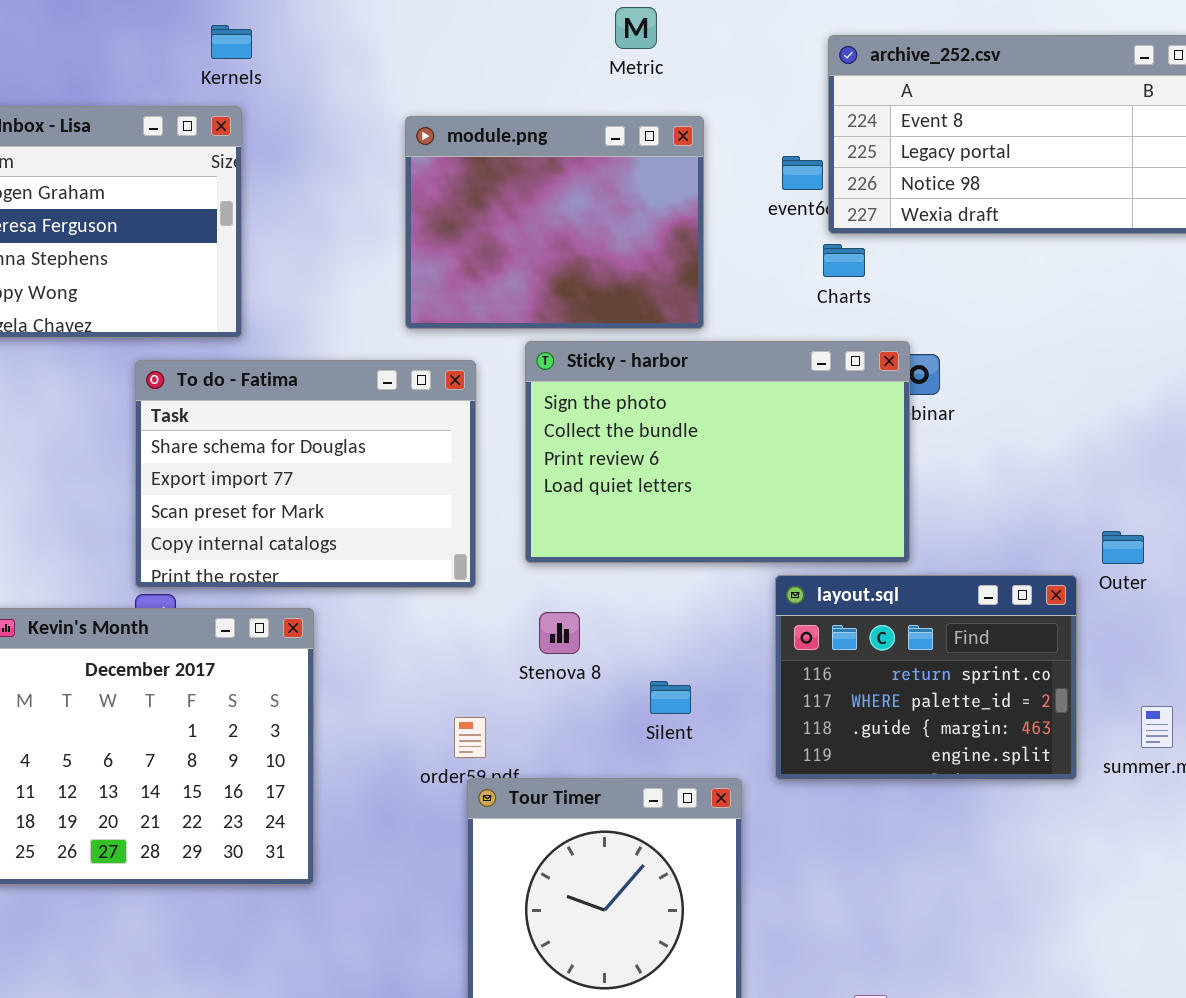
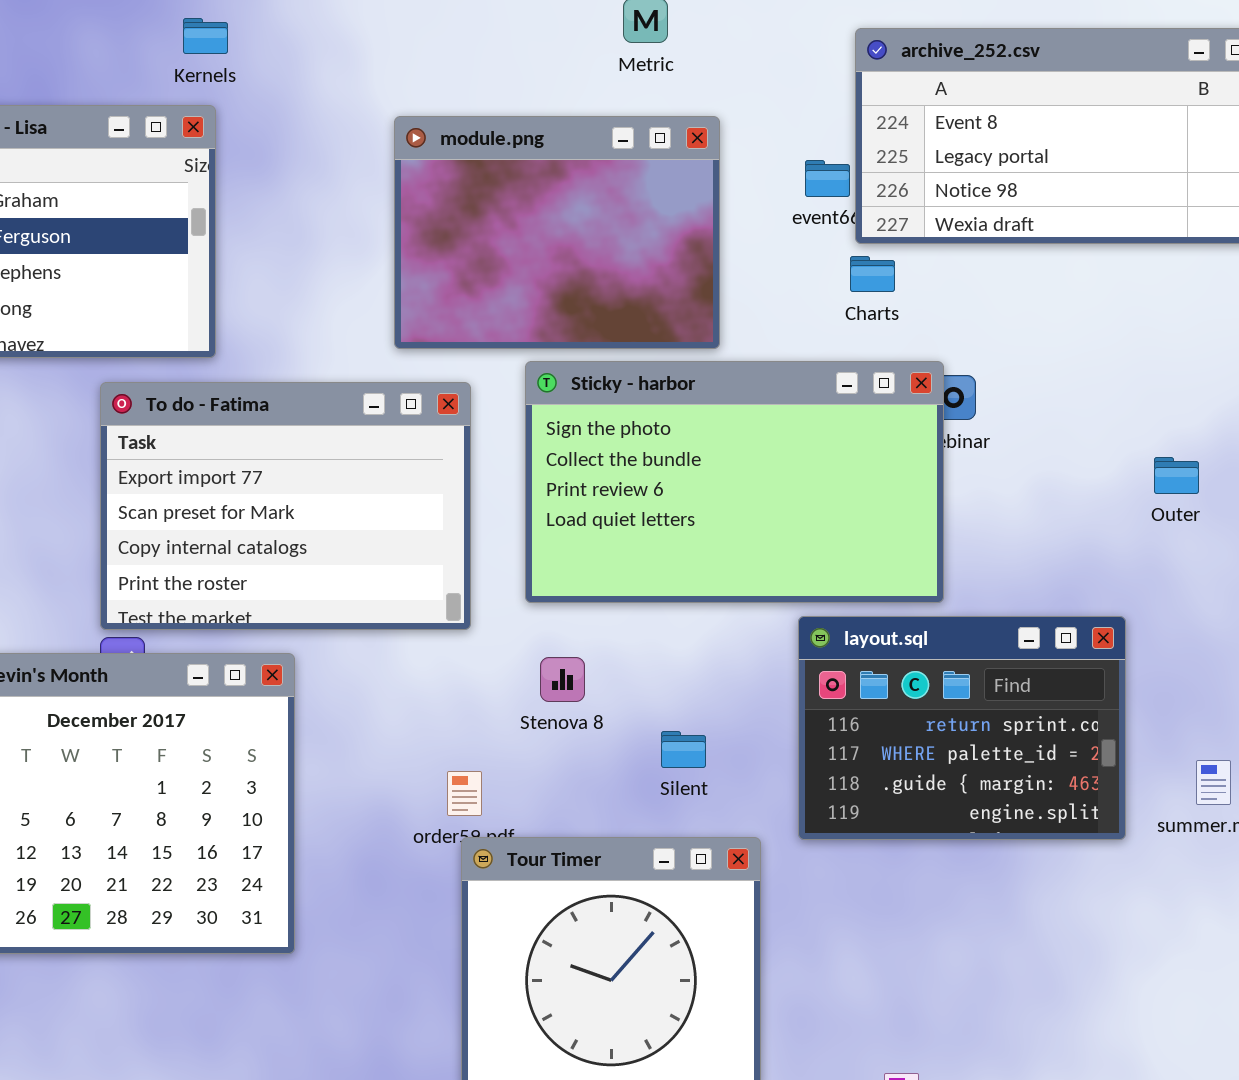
To do - Fatima: [135,360,476,588] -> [100,382,471,630], scrolled down 1 row
Outer: [1102,531,1144,564] -> [1154,457,1199,494], moved

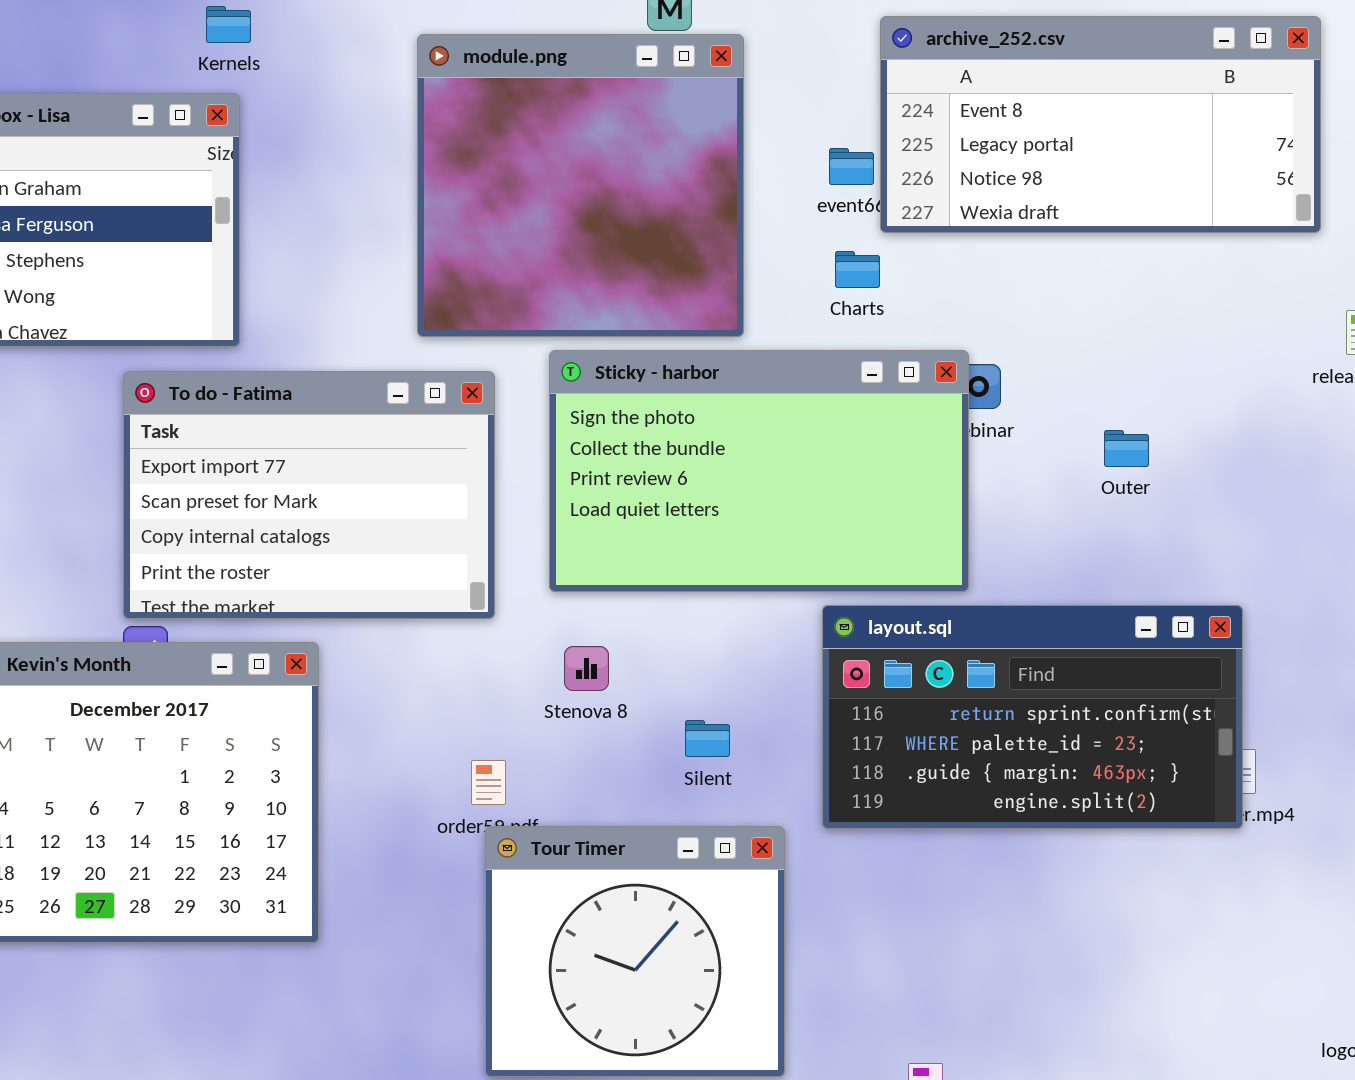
module.png: [394,116,720,349] -> [417,34,744,337], resized
Charts: [850,256,895,292] -> [835,251,880,288], moved
Outer: [1154,457,1199,494] -> [1104,430,1149,467], moved
layout.sql: [798,616,1126,840] -> [822,605,1243,829], resized

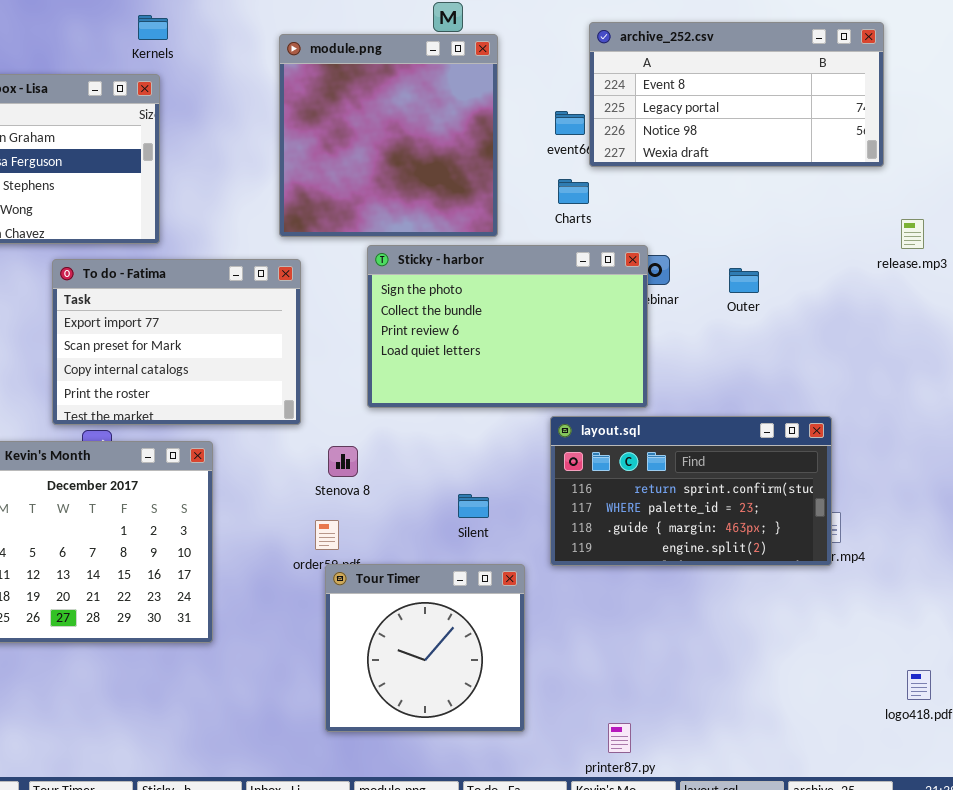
To do - Fatima: [123,371,495,619] -> [52,259,301,425], moved
Outer: [1104,430,1149,467] -> [729,268,759,293], moved
Stenova 8: [564,646,609,691] -> [328,446,358,477], moved

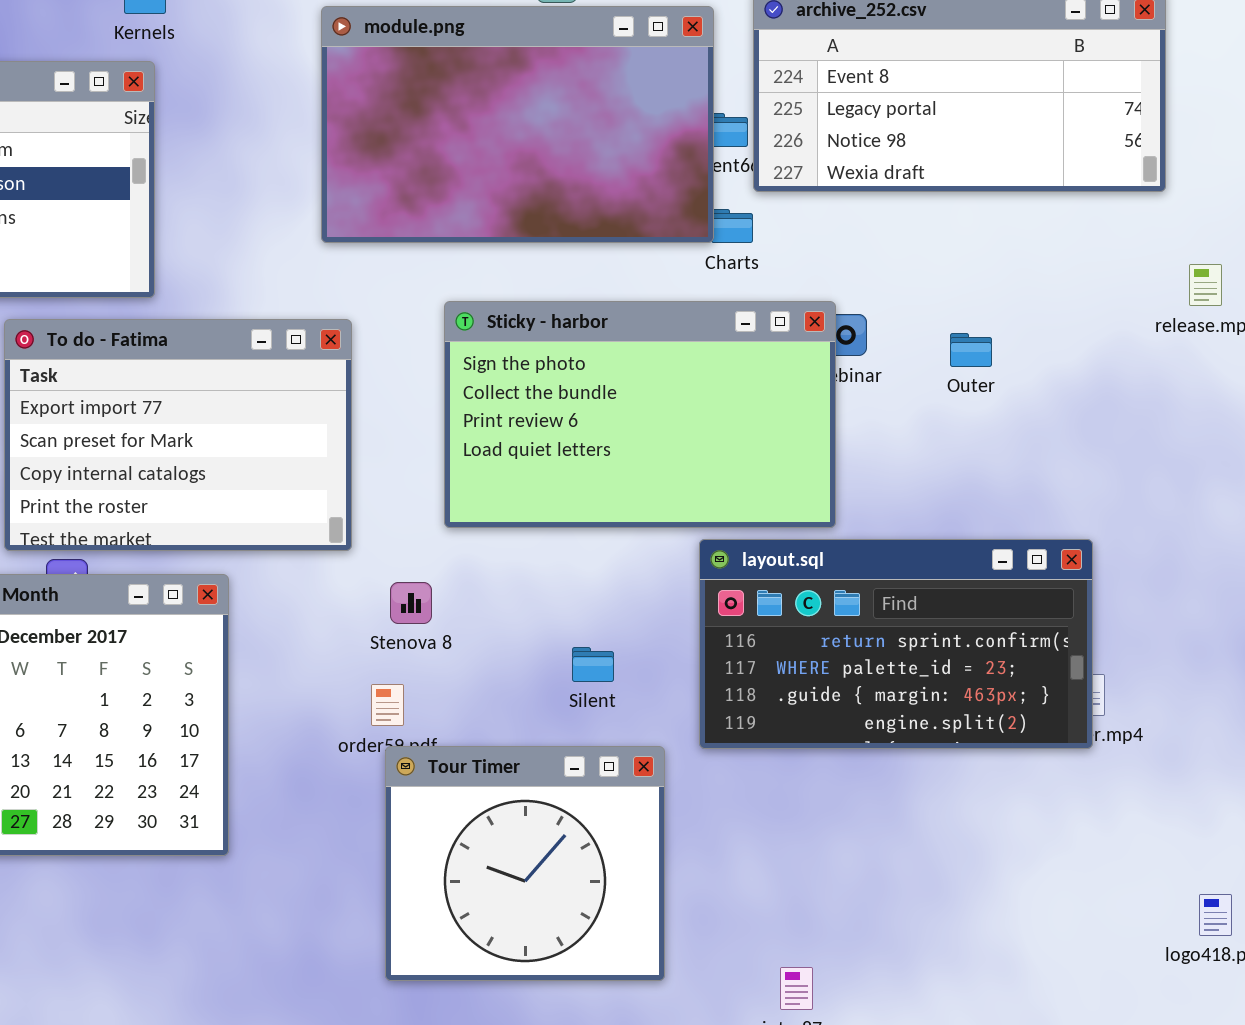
module.png: [279,34,498,237] -> [321,6,714,243], resized

